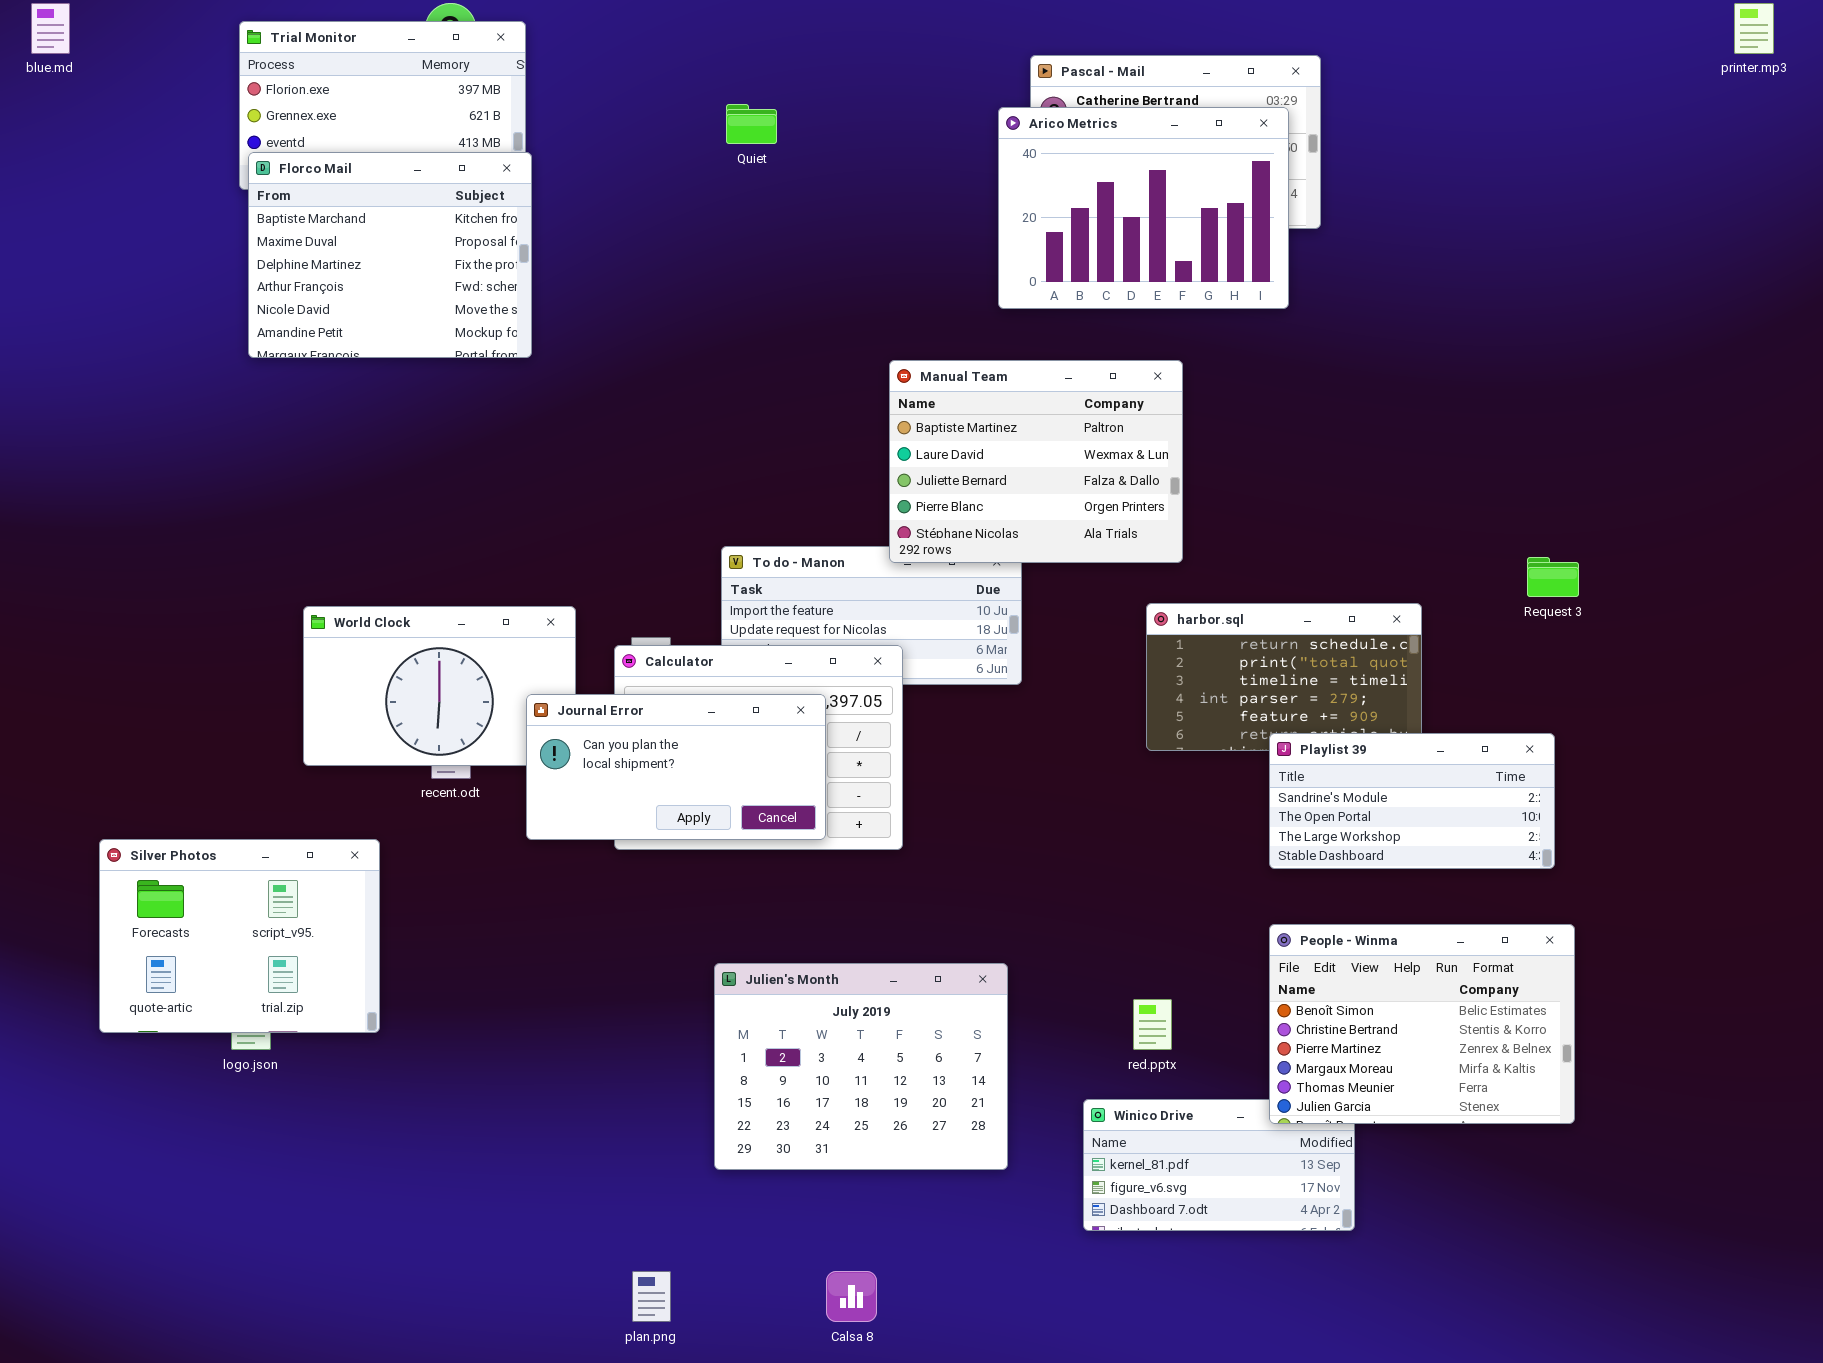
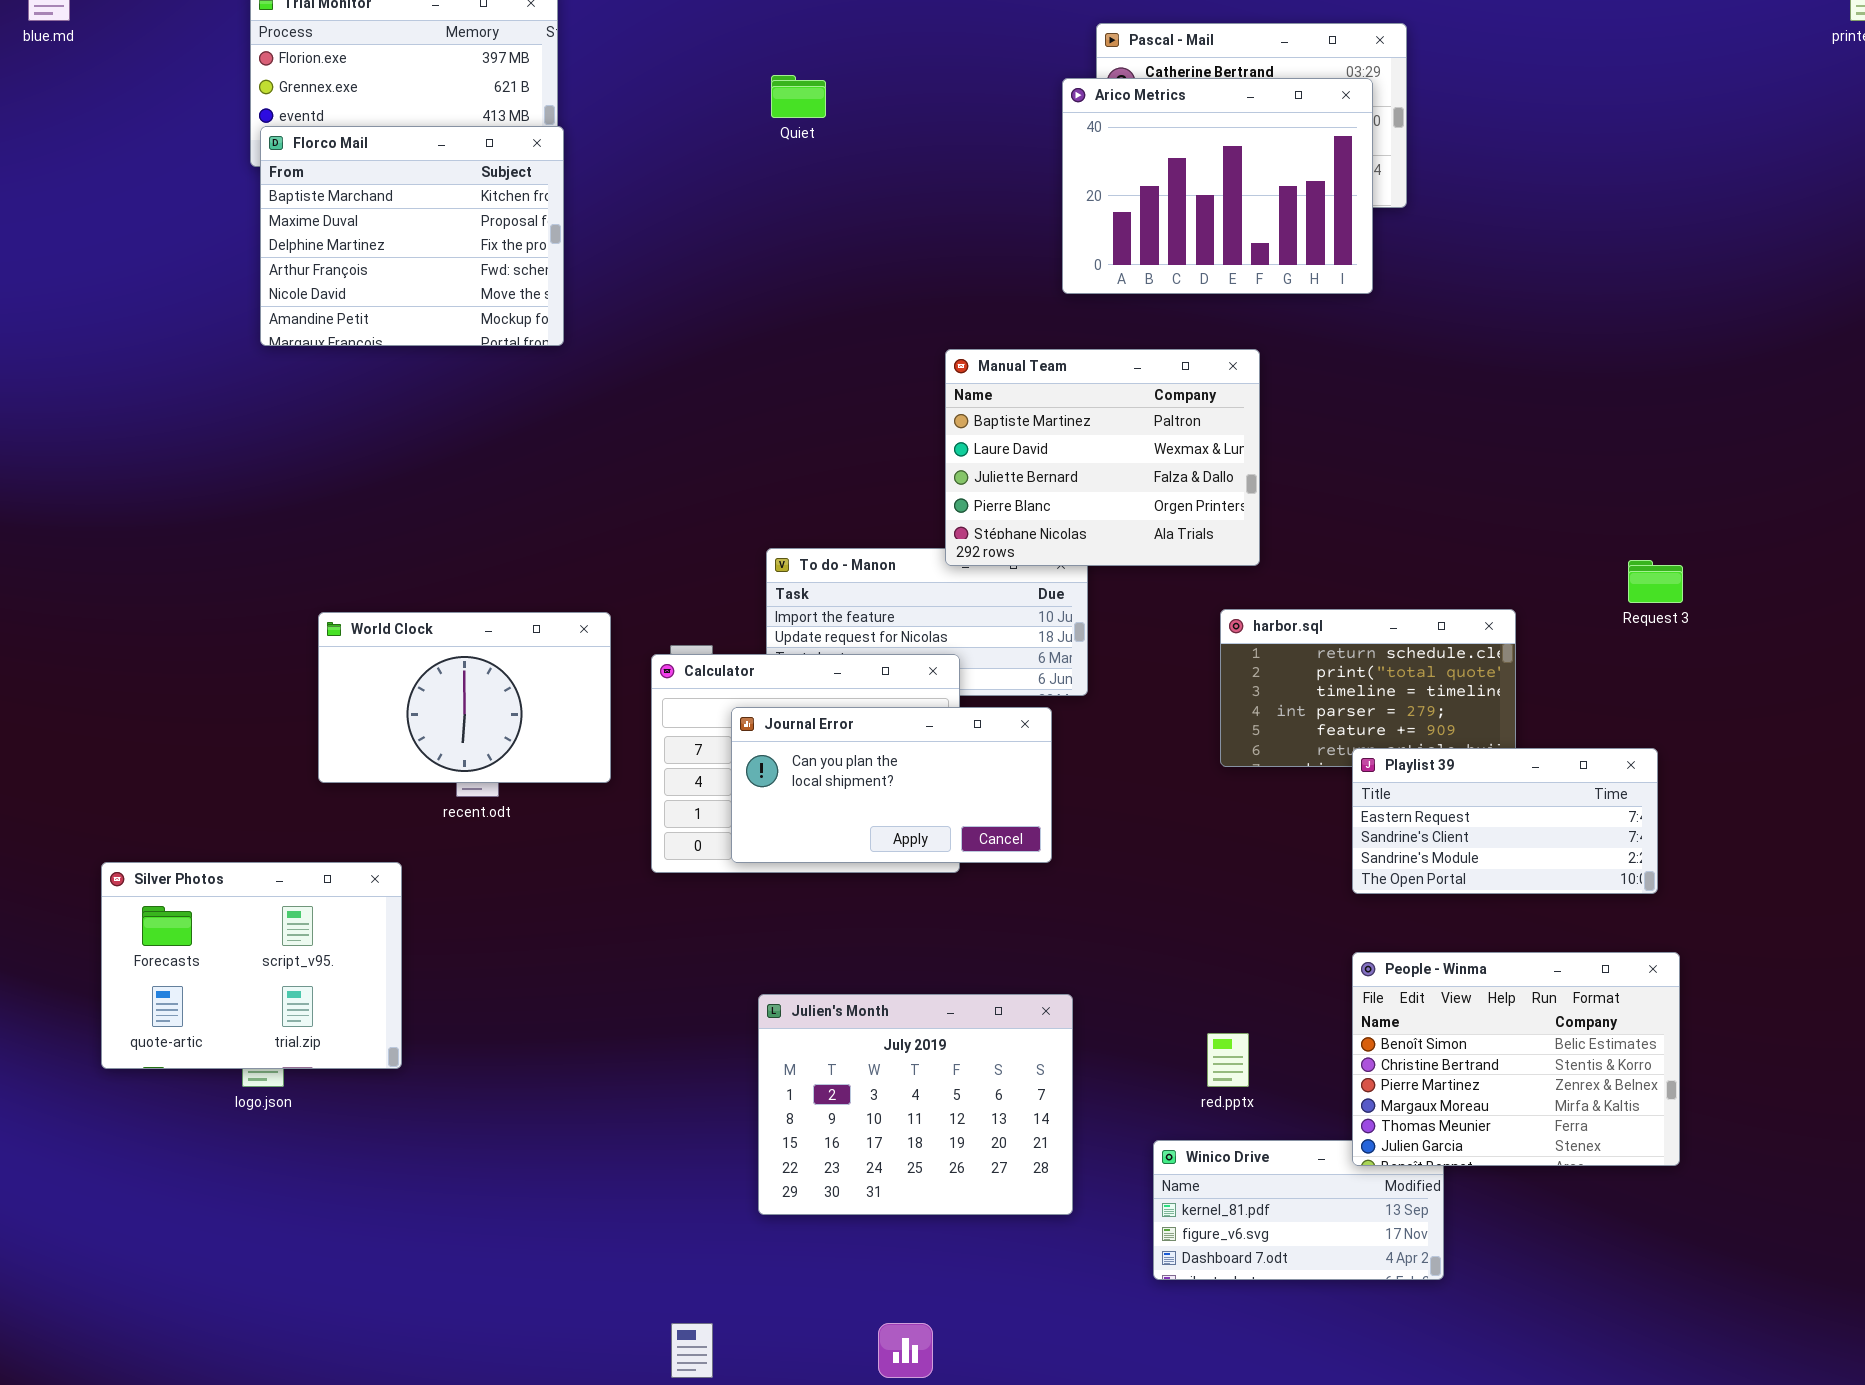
Journal Error: [526,694,826,840] -> [731,707,1052,863], moved
Playlist 39: [1269,733,1555,869] -> [1352,748,1658,894], scrolled up 2 rows

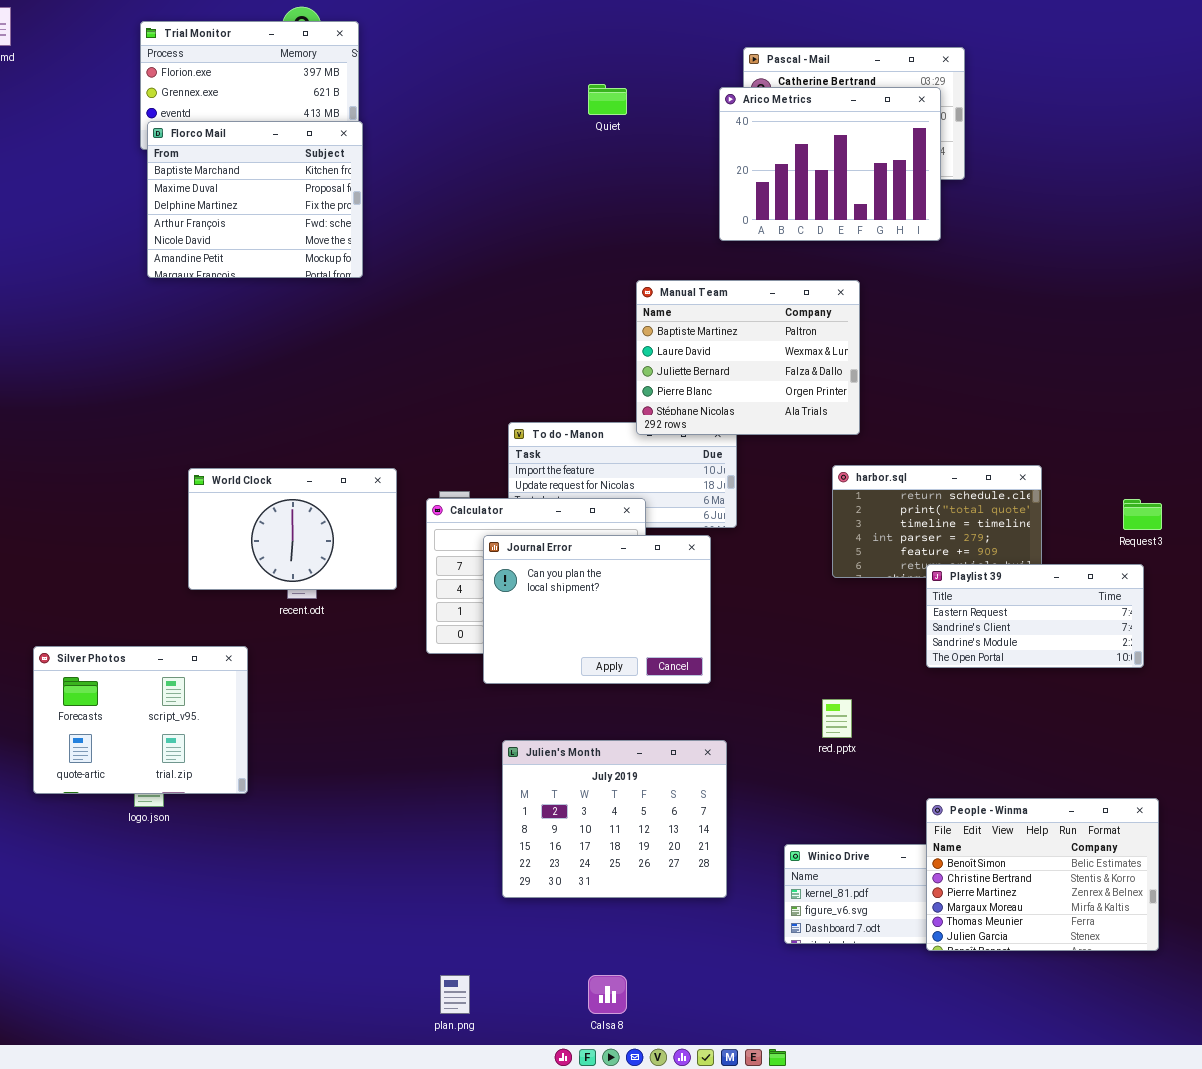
Quiet: [771,75,826,118] -> [588,84,627,115], moved
Request 3: [1628,560,1683,603] -> [1123,499,1162,530], moved
Journal Error: [731,707,1052,863] -> [483,535,711,684], resized
People - Winma: [1352,952,1680,1166] -> [926,798,1159,951], moved
red.pptx: [1207,1033,1249,1087] -> [822,699,852,738], moved

